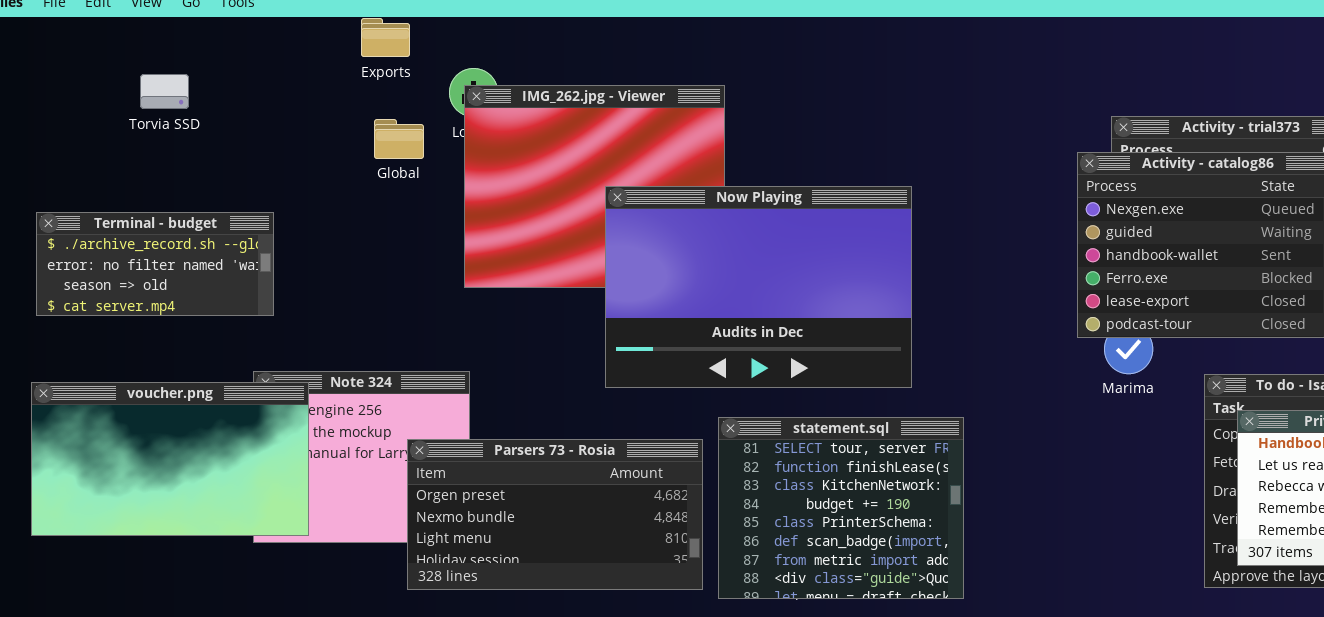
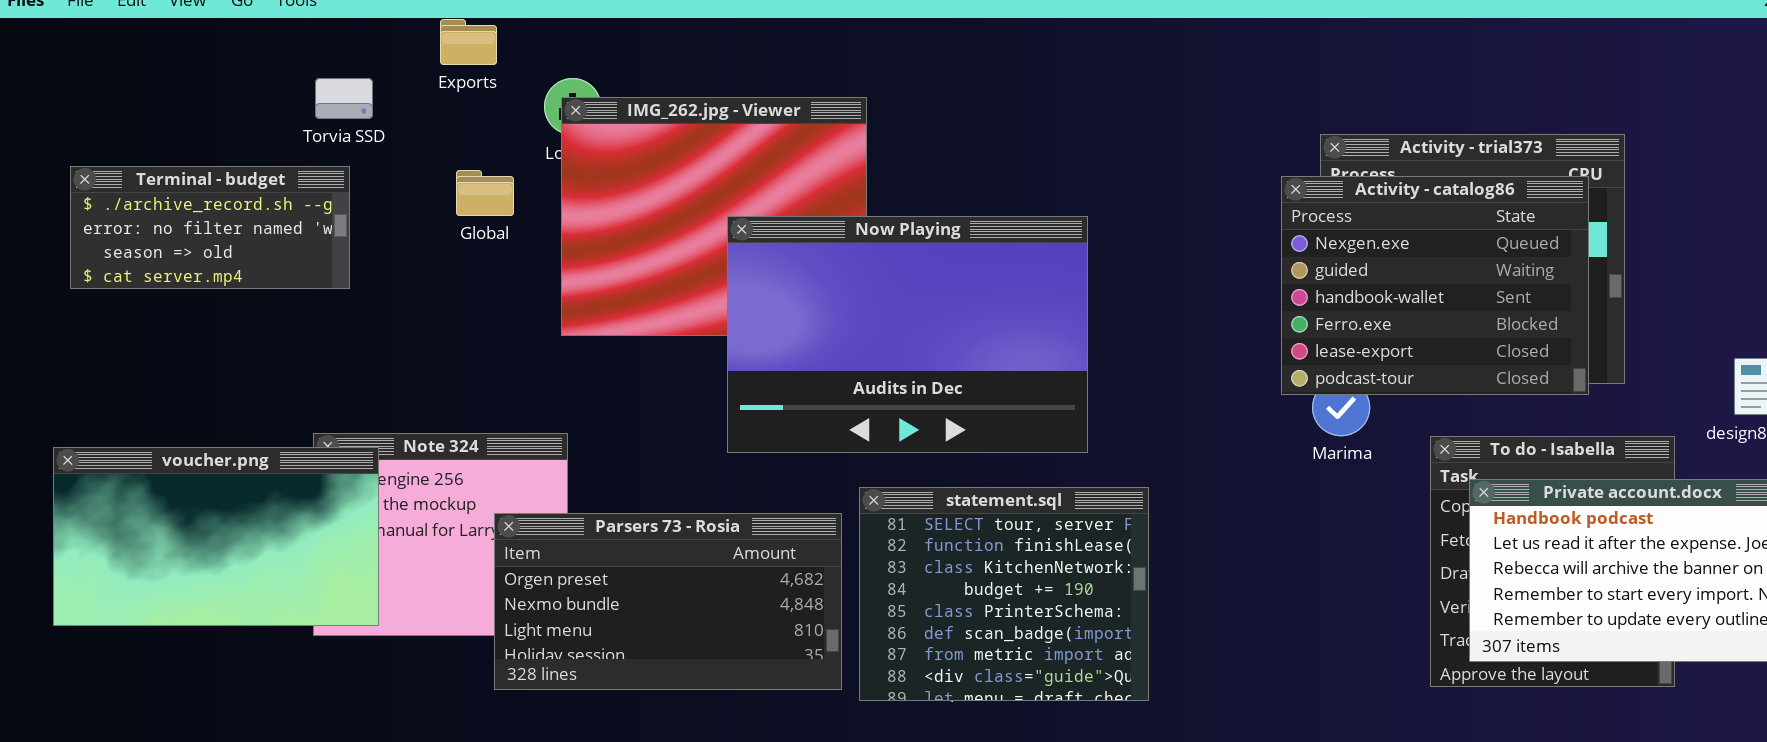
Torvia SSD: [140,74,189,109] -> [315,78,373,119], moved
Global: [374,119,424,159] -> [456,170,514,216], moved
Terminal - budget: [36,212,274,316] -> [70,166,350,289], moved

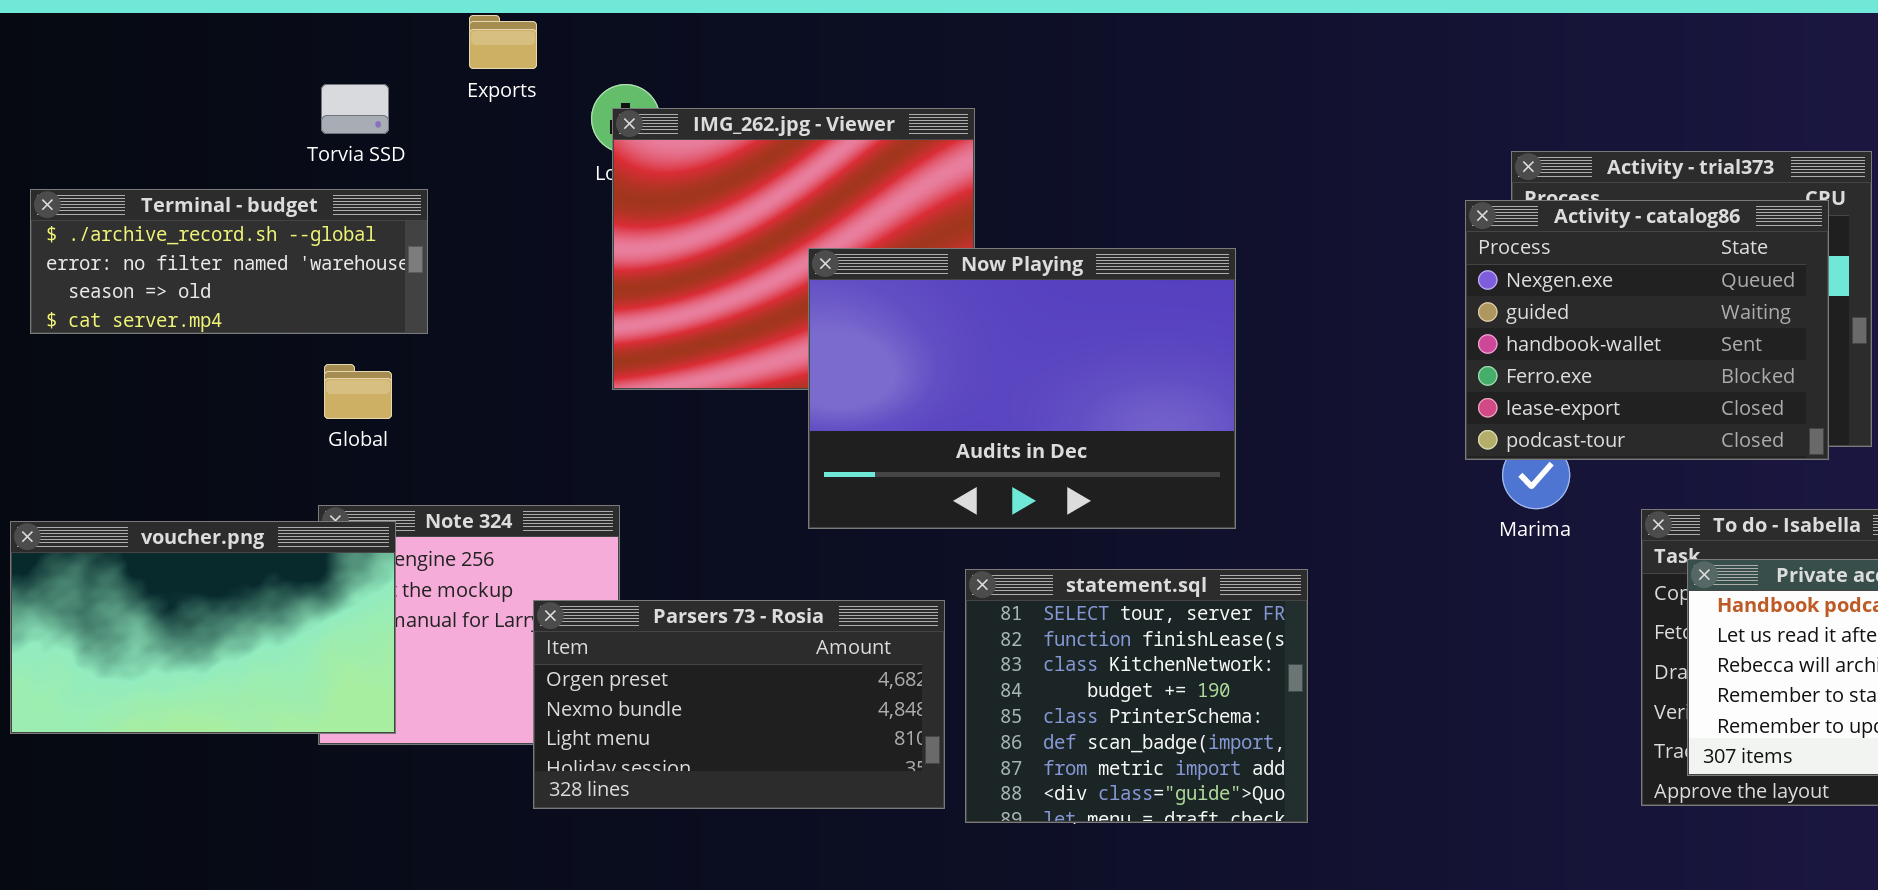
Terminal - budget: [70,166,350,289] -> [30,189,428,334], resized
Global: [456,170,514,216] -> [324,364,392,419], moved

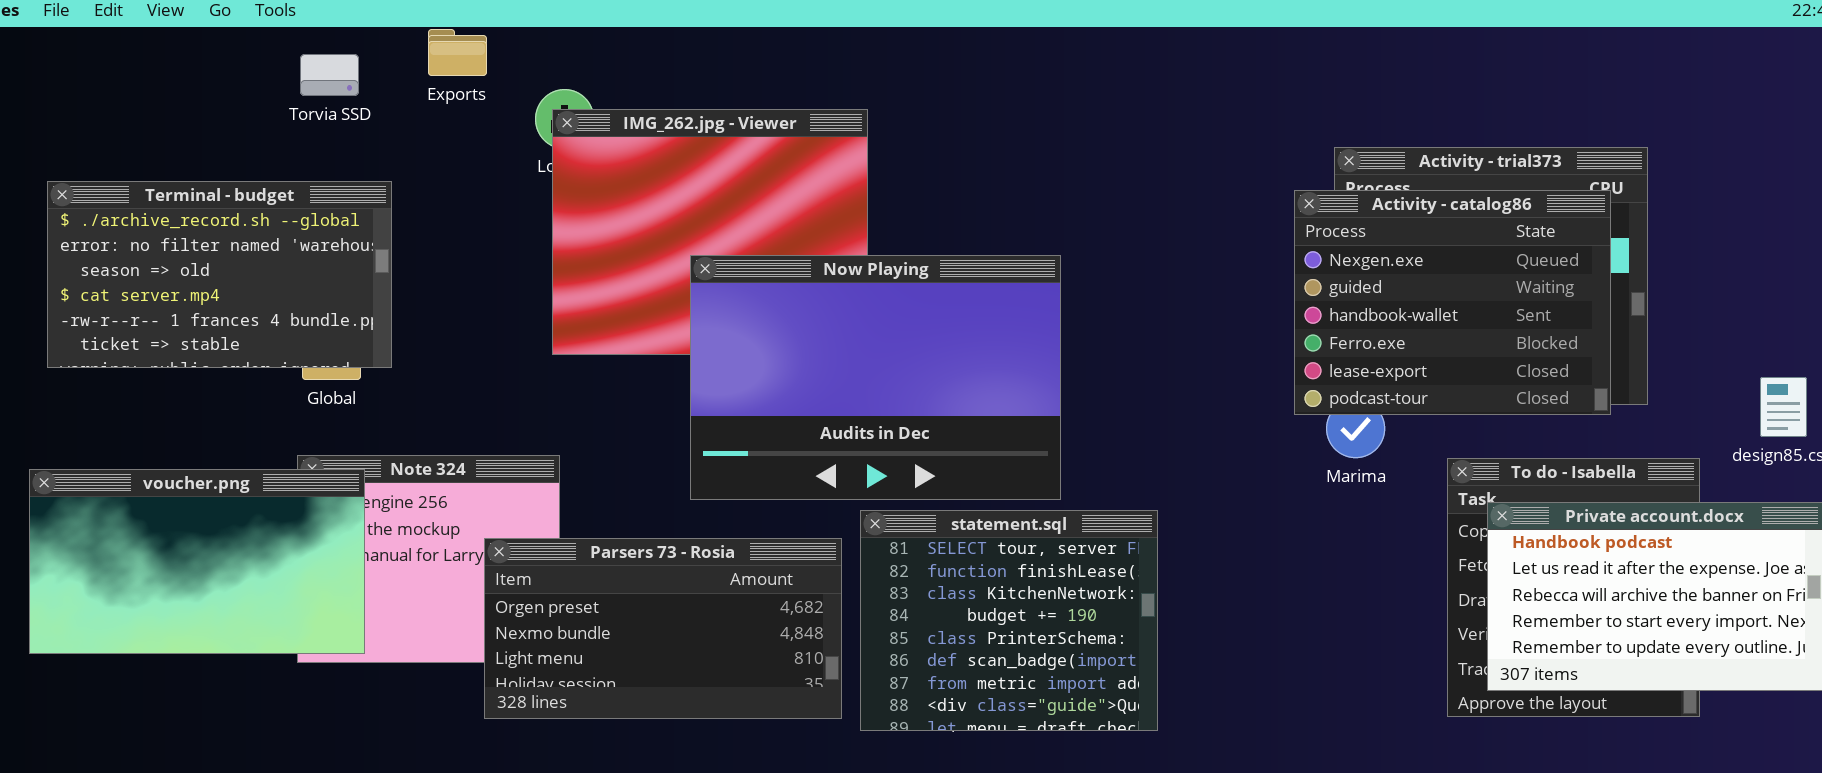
Torvia SSD: [321,84,389,134] -> [300,54,359,96], moved
Terminal - budget: [30,189,428,334] -> [47,181,392,368], resized
Now Playing: [808,248,1236,529] -> [690,255,1061,500], moved

